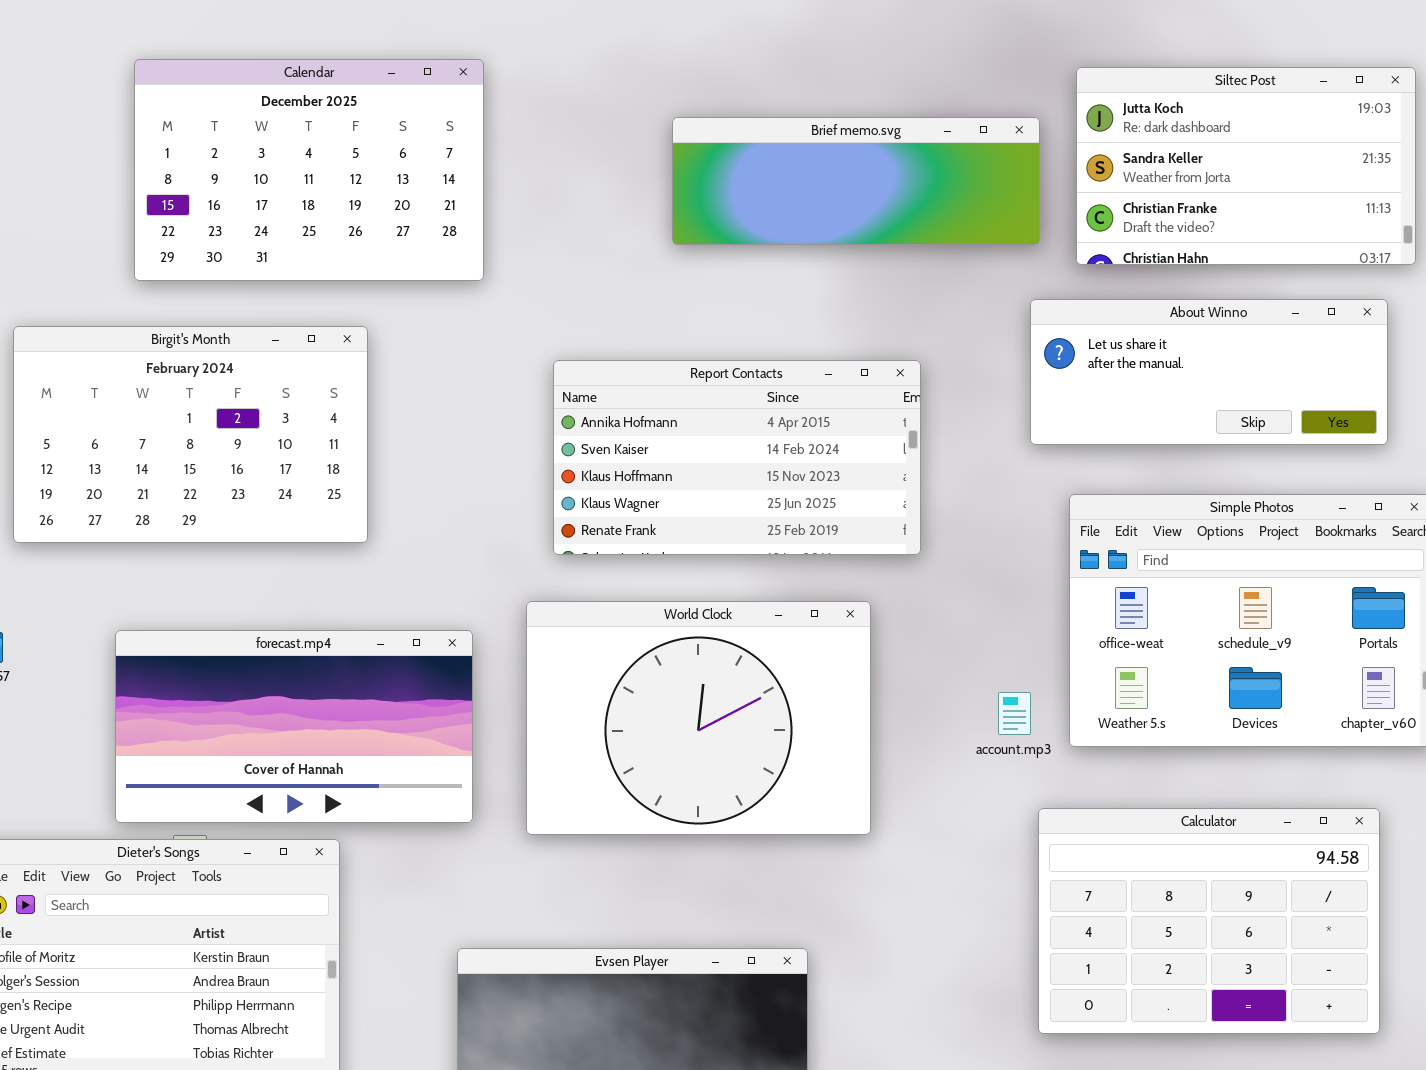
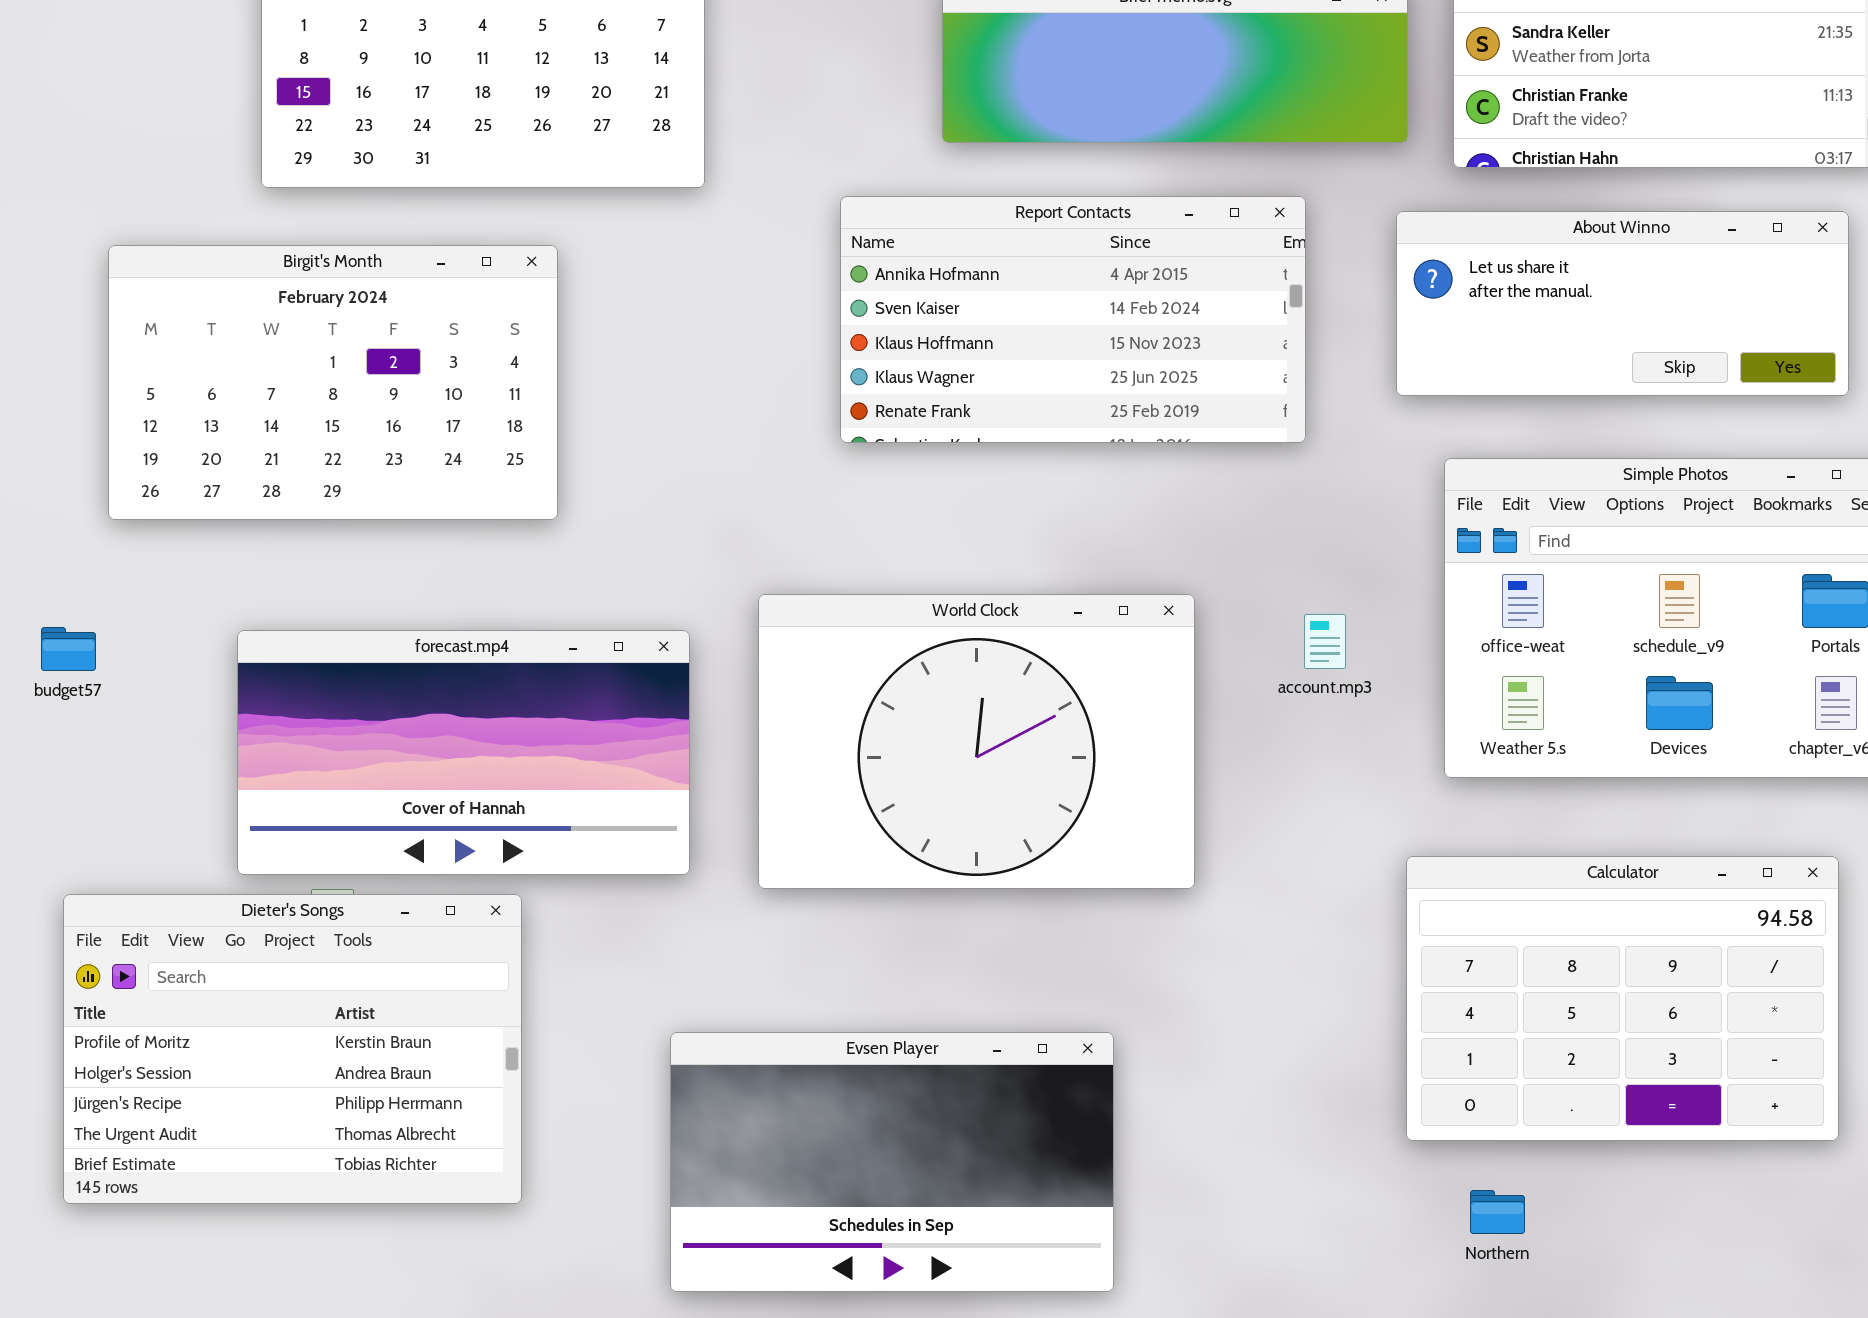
Report Contacts: [553,360,921,555] -> [840,196,1306,443], moved
account.mp3: [998,692,1031,735] -> [1304,614,1346,669], moved

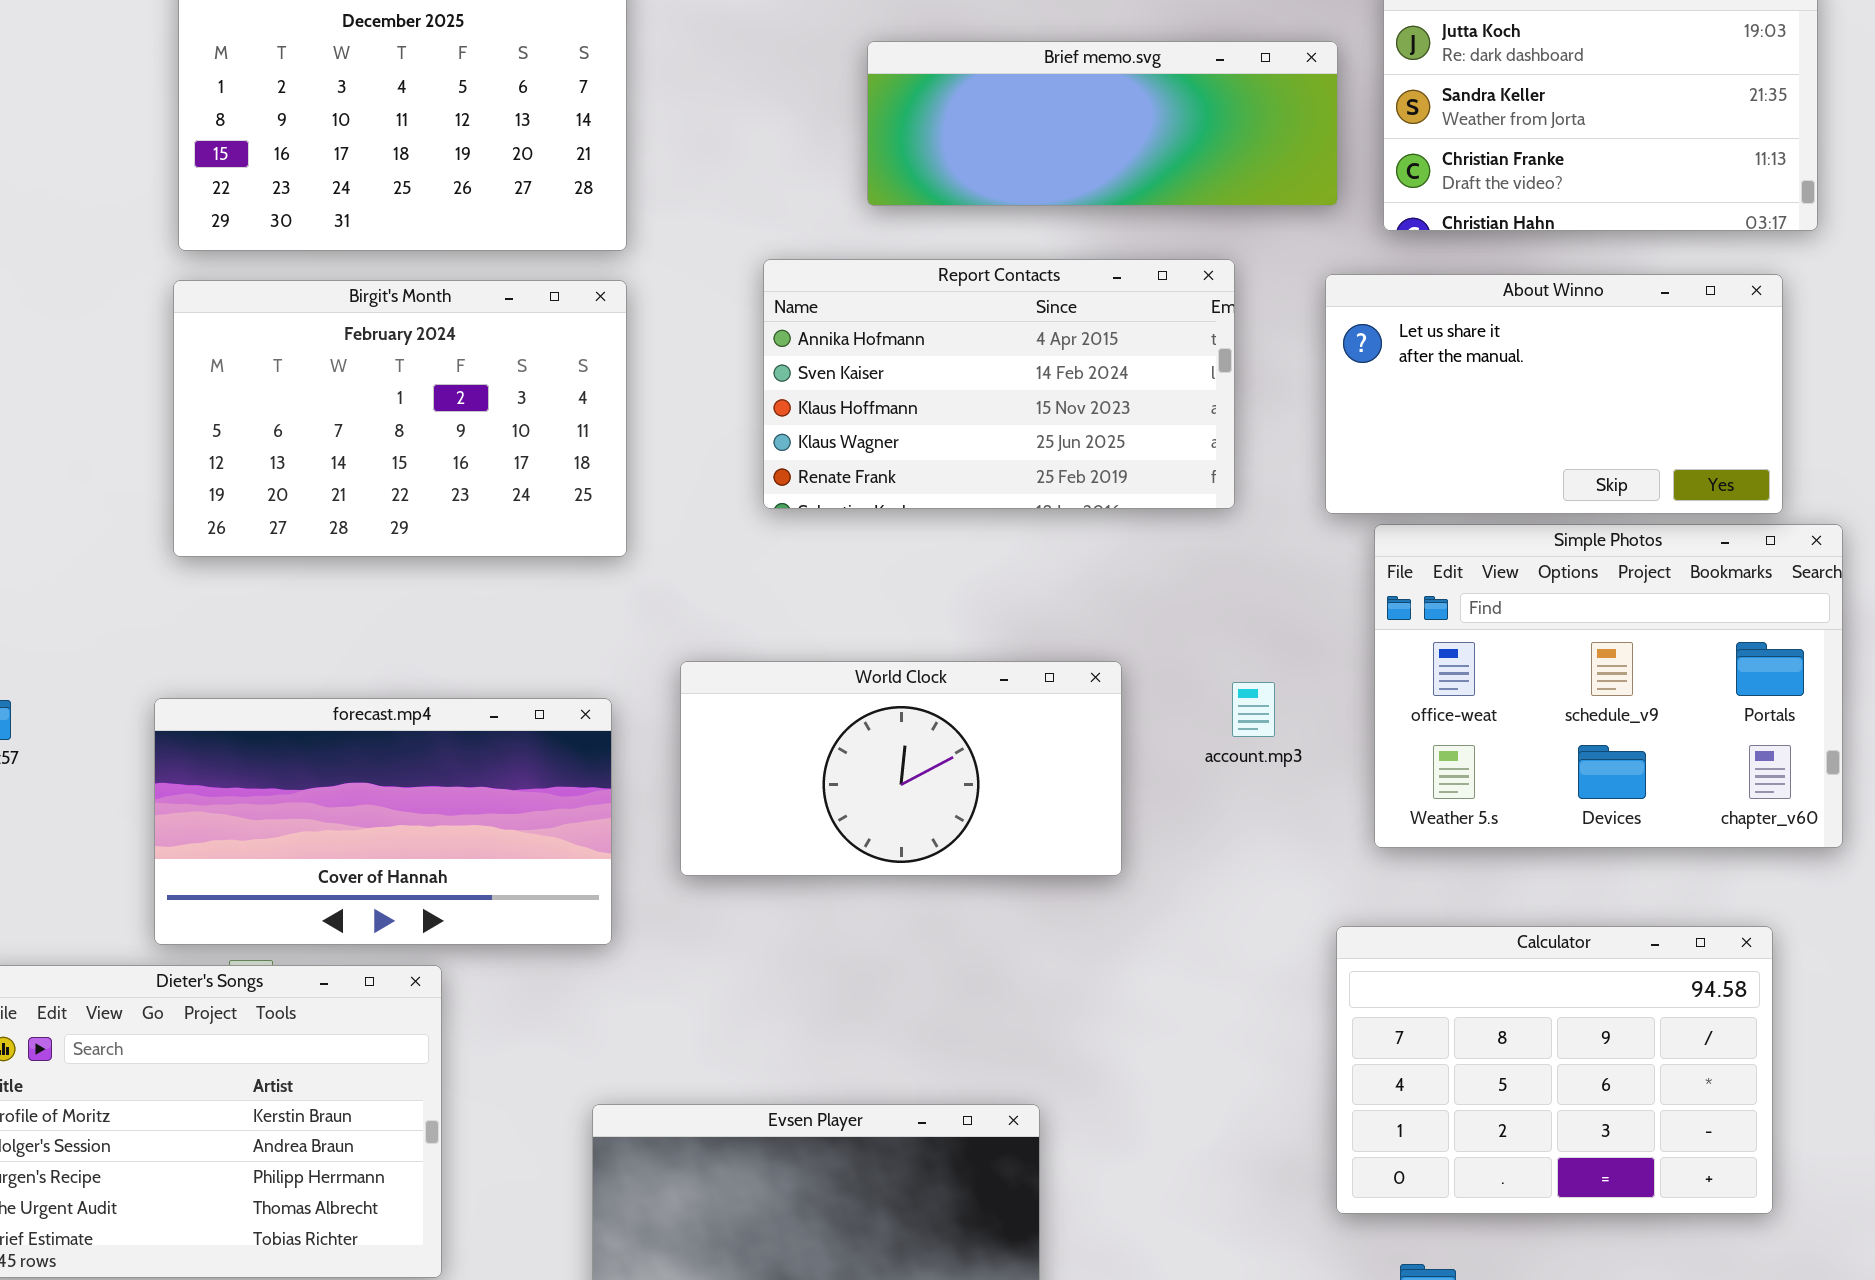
About Winno: [1396,211,1849,396] -> [1325,274,1783,514], resized
Birgit's Month: [108,245,558,520] -> [173,280,627,557], moved
World Clock: [758,594,1195,889] -> [680,661,1122,876], resized

